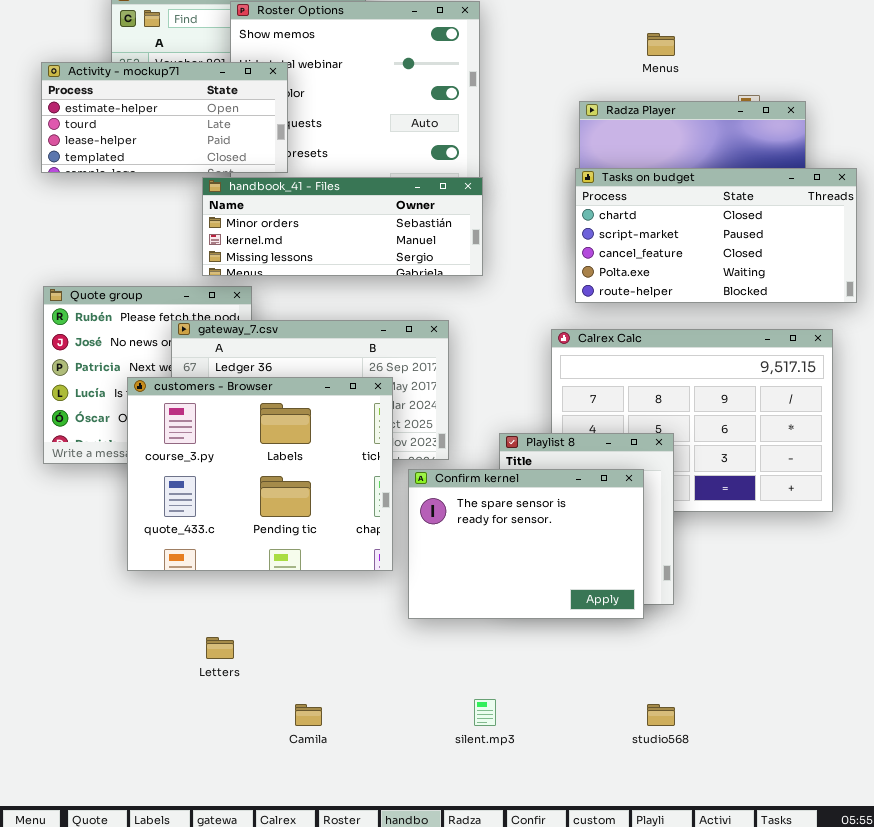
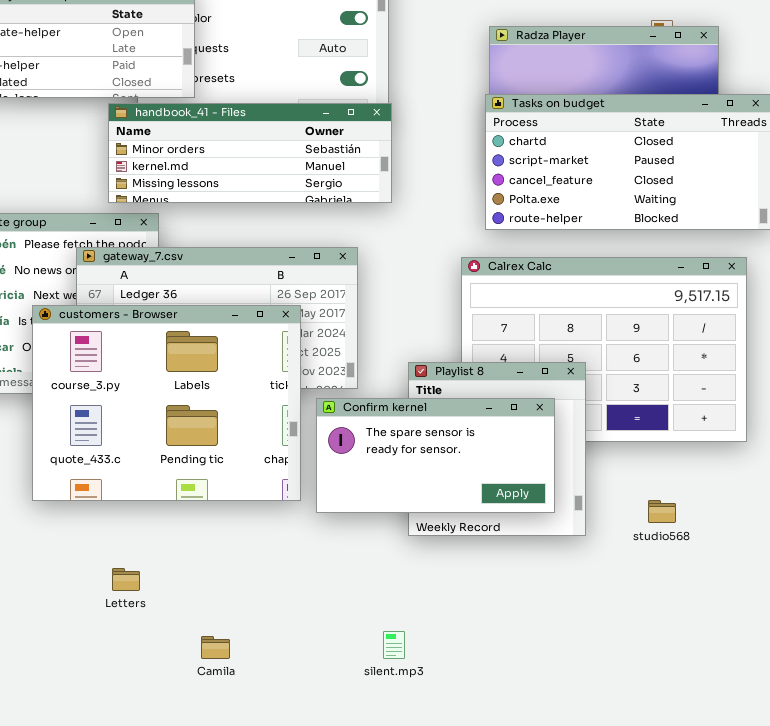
Confirm kernel: [408,469,644,619] -> [316,398,555,513], resized
studio568: [647,704,675,726] -> [648,500,676,523], moved

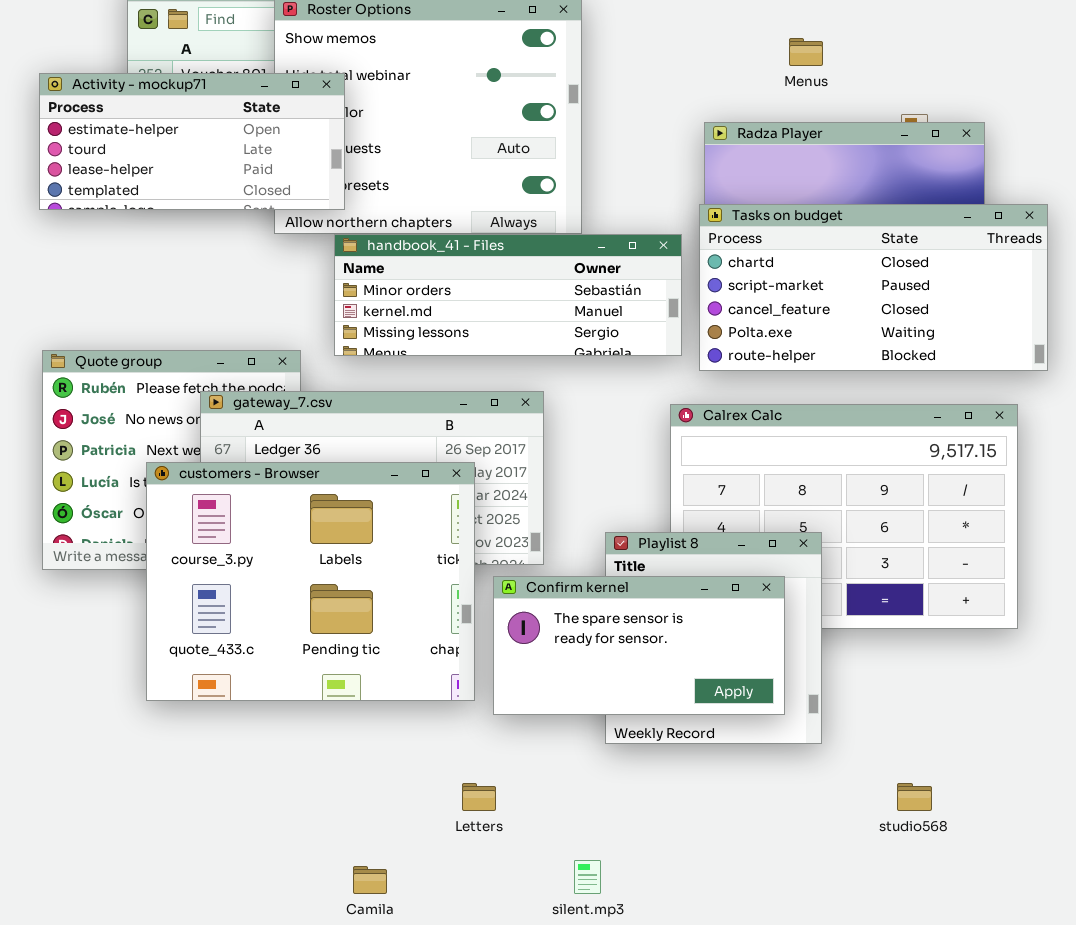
handbook_41 - Files: [108,103,392,203] -> [334,234,682,356], moved
studio568: [648,500,676,523] -> [897,783,932,811], moved
Letters: [112,568,140,591] -> [462,783,496,811], moved

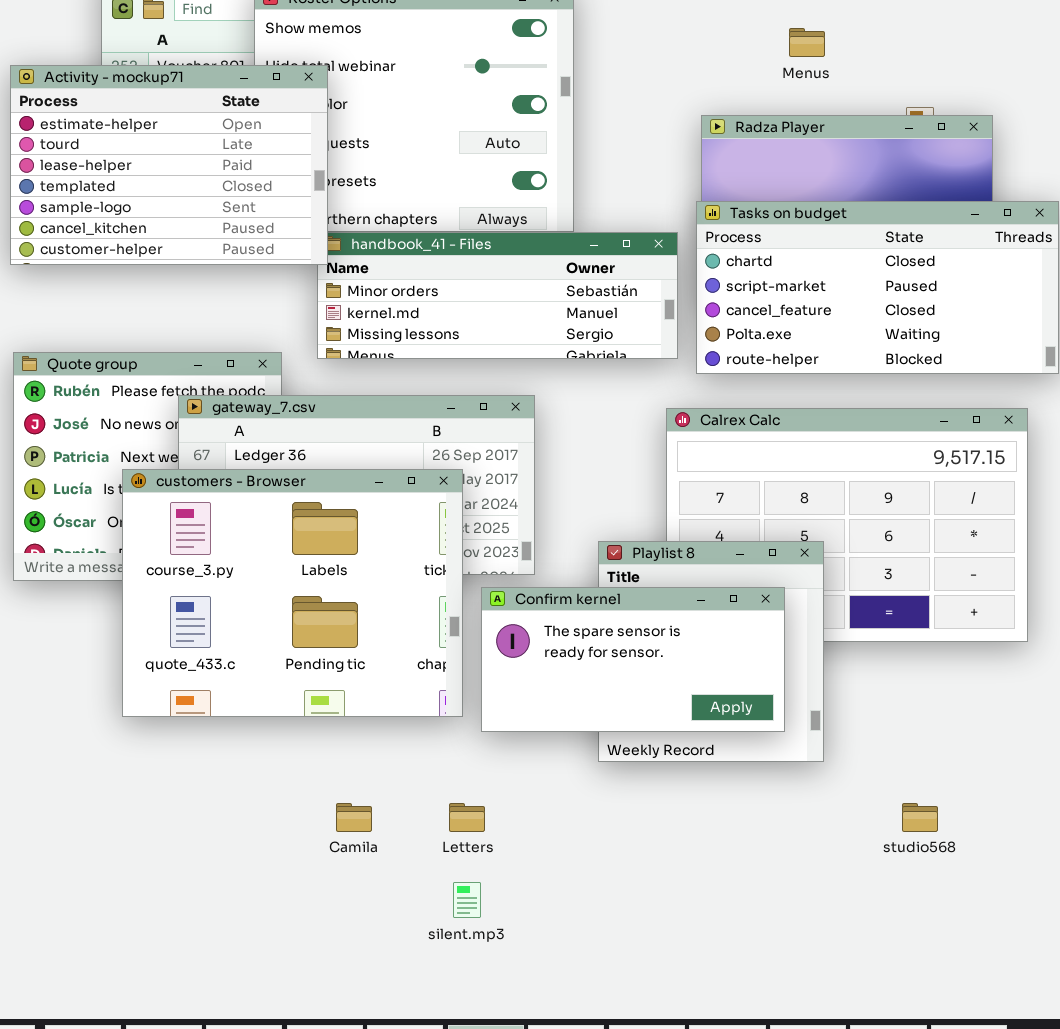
Activity - mockup71: [39,73,345,210] -> [10,65,328,265], resized
silent.mp3: [574,860,601,894] -> [453,882,481,918], moved
Camila: [353,866,387,894] -> [336,803,372,832], moved

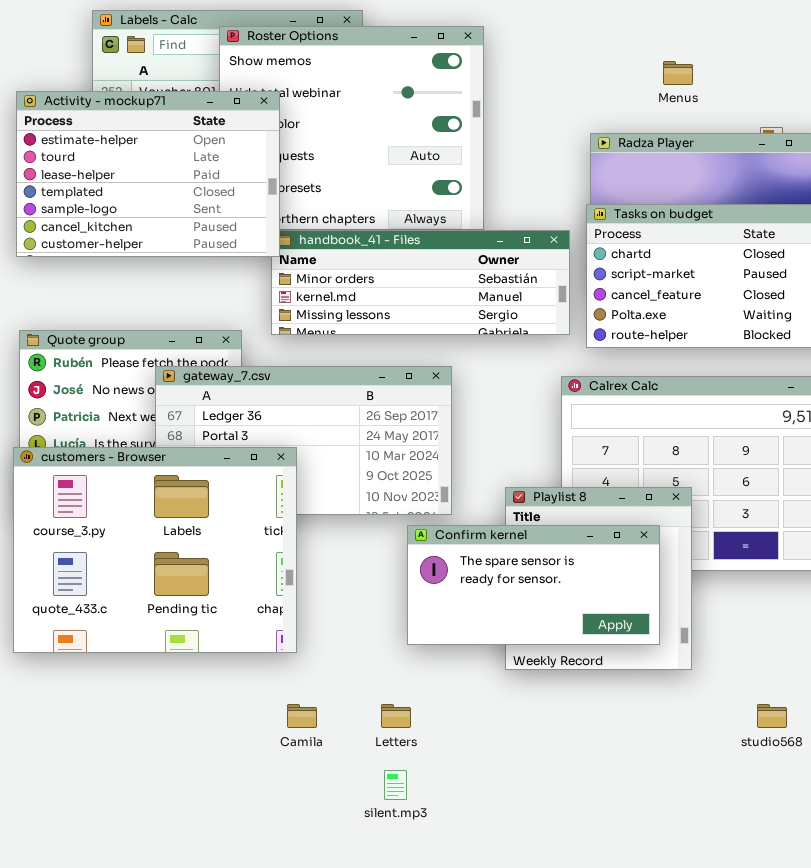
customers - Browser: [122,469,463,717] -> [13,447,297,653], moved

